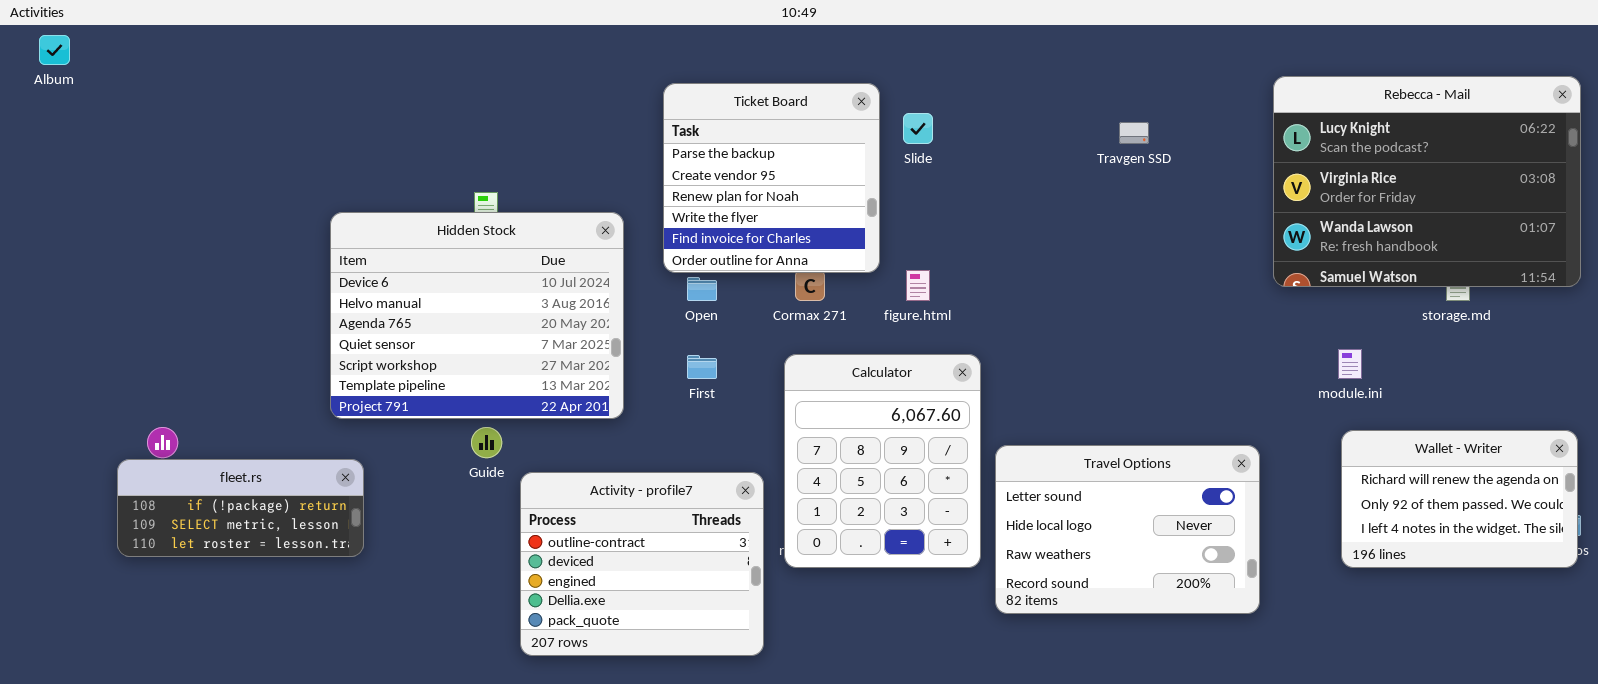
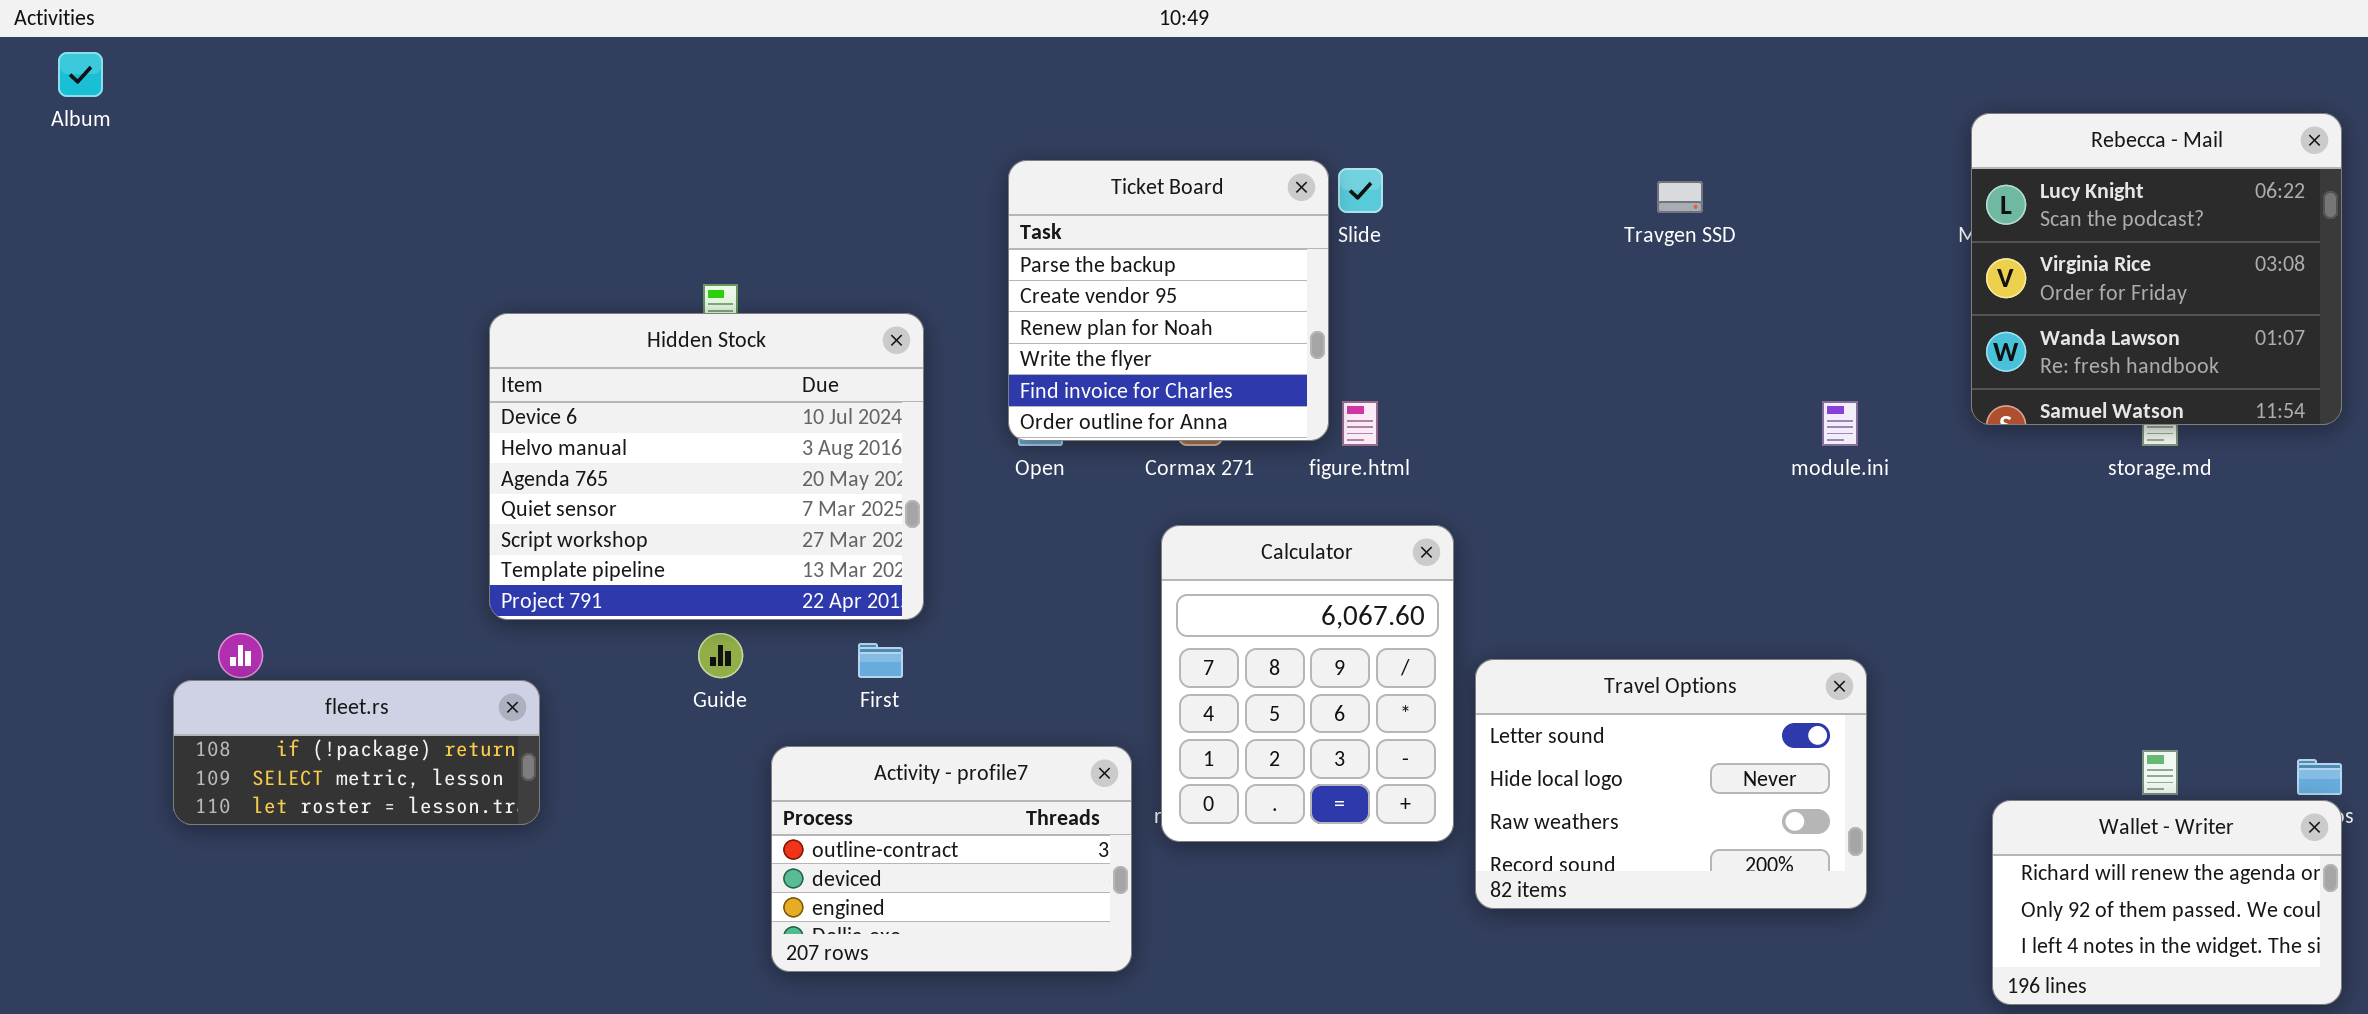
Rebecca - Mail: [1273,76,1581,287] -> [1971,113,2342,425], resized
Ticket Board: [663,83,880,273] -> [1008,160,1329,441], moved
module.ini: [1338,349,1362,379] -> [1822,401,1858,446], moved
First: [687,355,717,379] -> [858,643,903,678], moved
Wallet - Writer: [1341,430,1578,568] -> [1992,800,2342,1005], moved
Activity - profile7: [520,472,764,656] -> [771,746,1132,972], resized

